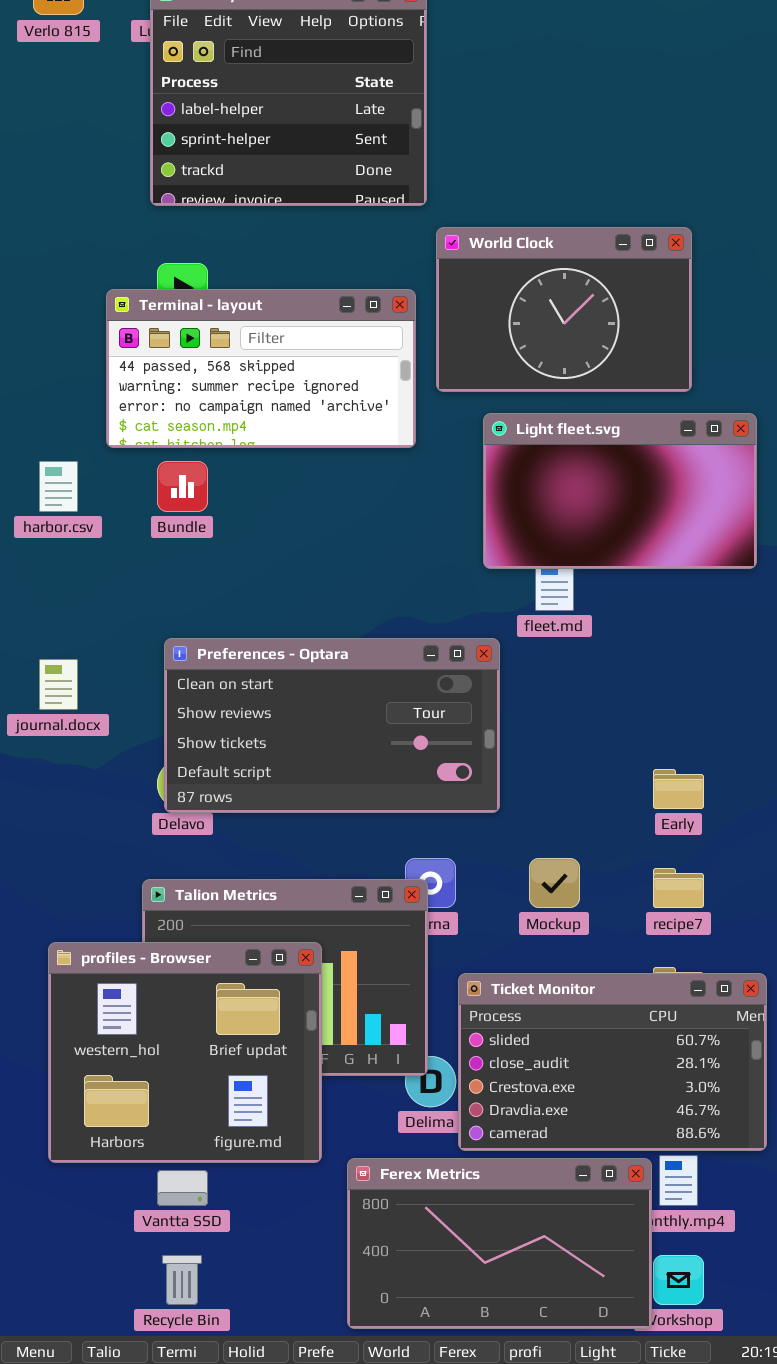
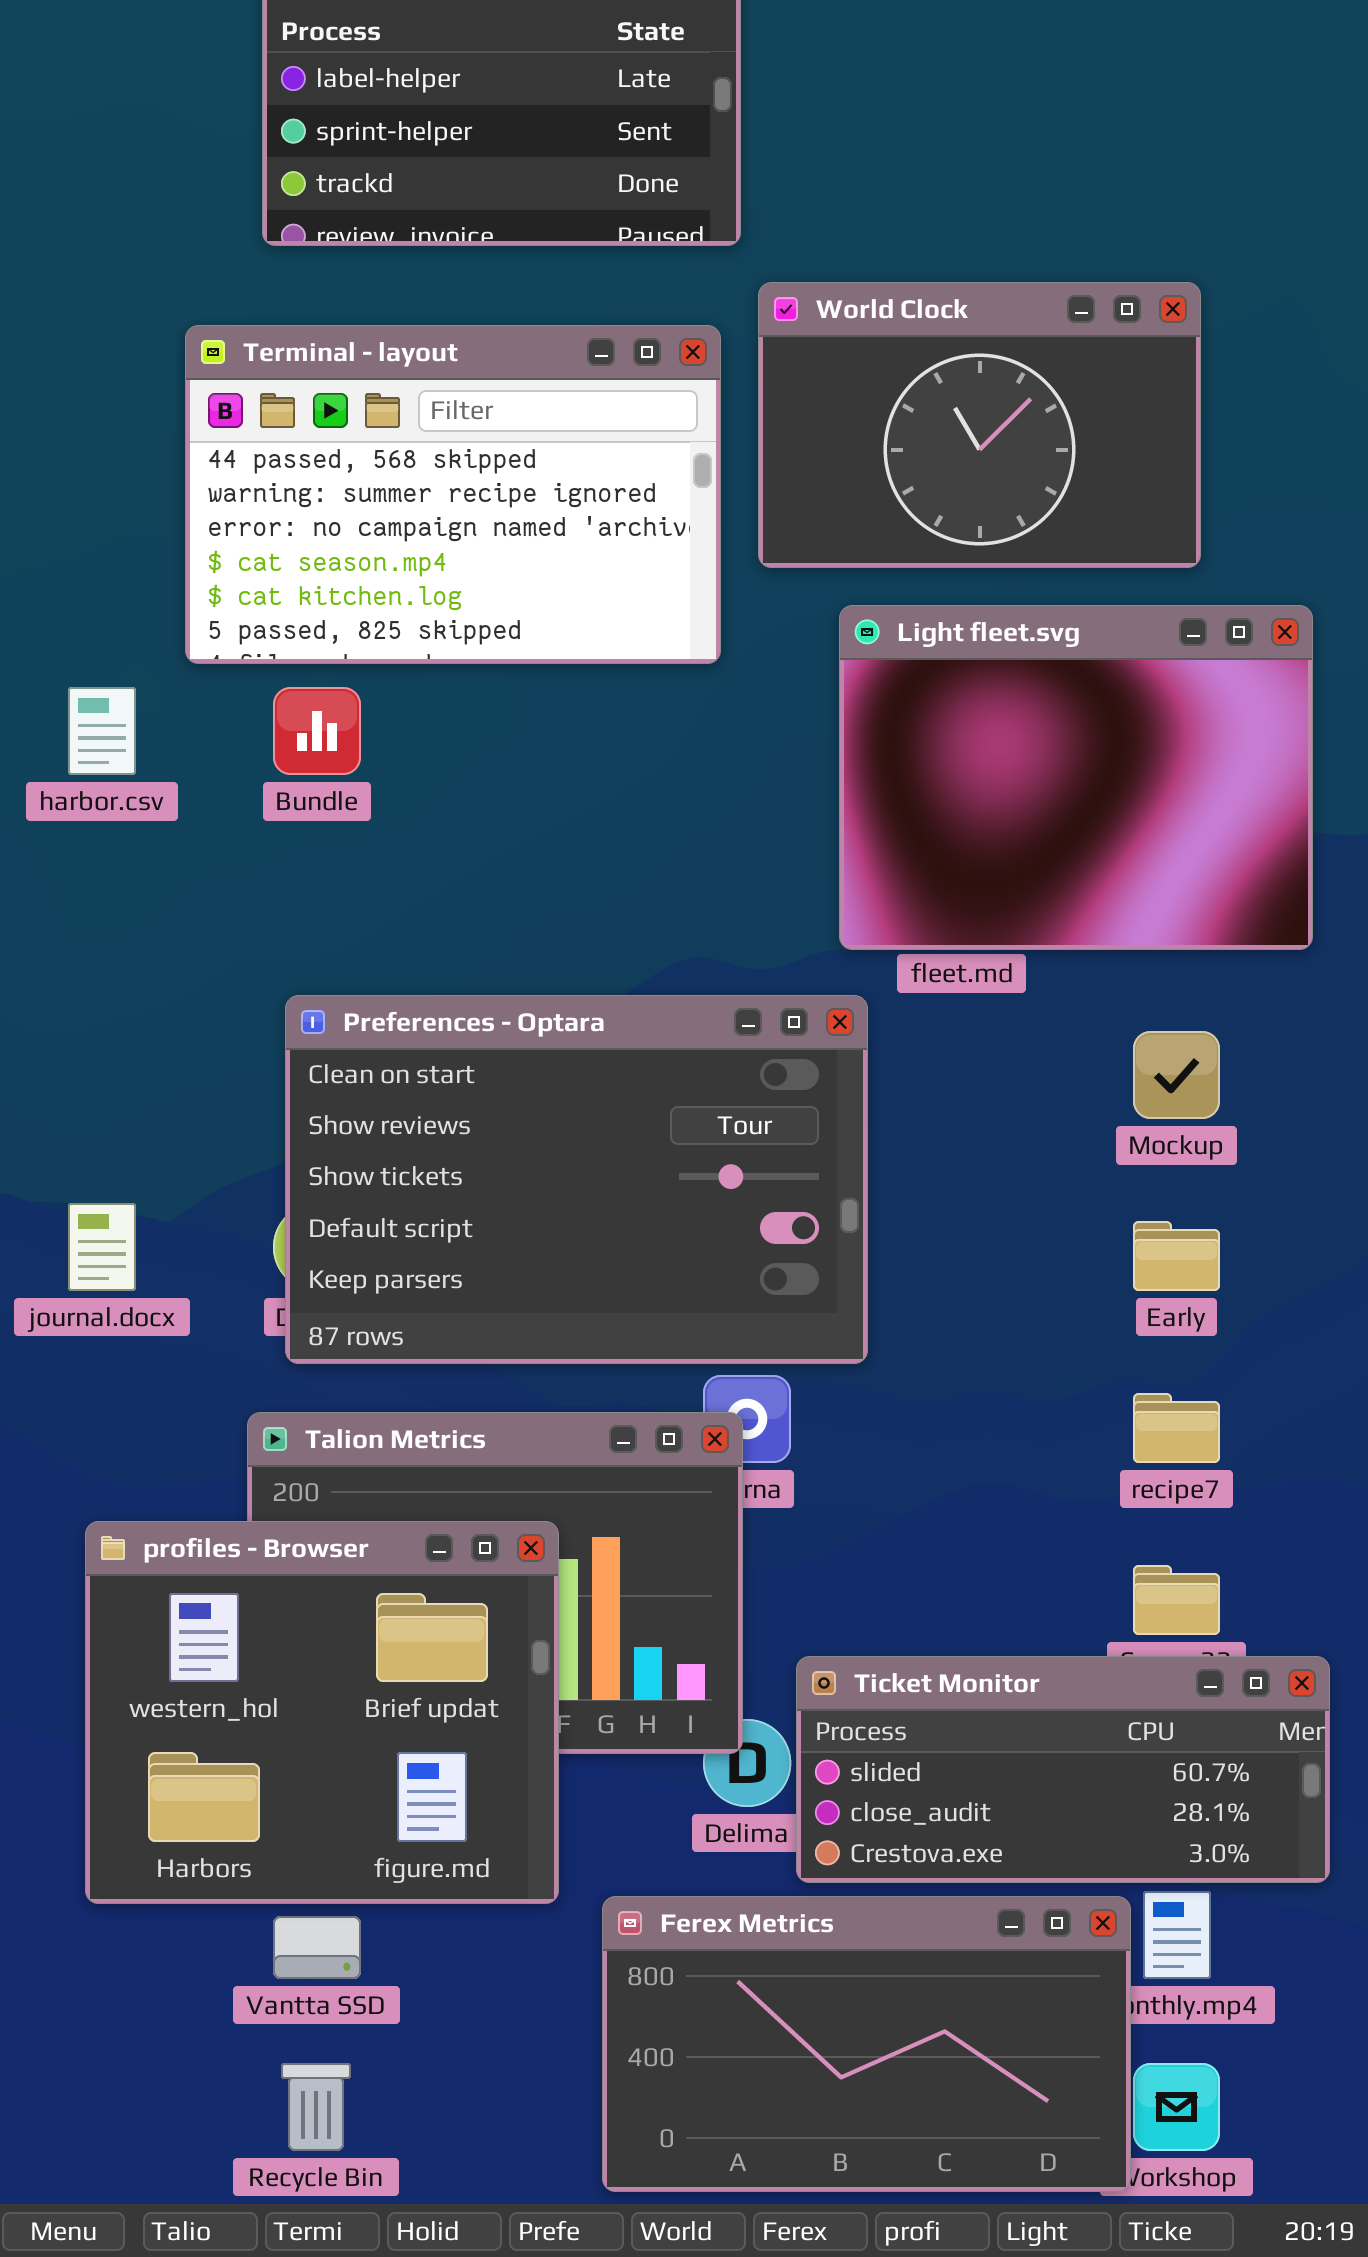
Terminal - layout: [106,289,416,448] -> [185,325,721,664], resized
Light fleet.svg: [483,413,757,569] -> [839,605,1313,950], resized
Preferences - Optara: [164,638,500,813] -> [285,995,868,1364], resized
journal.docx: [39,659,78,710] -> [68,1203,136,1291], moved
Mockup: [529,858,580,908] -> [1133,1031,1220,1119], moved
Ticket Monitor: [458,973,767,1151] -> [796,1656,1330,1883], resized

